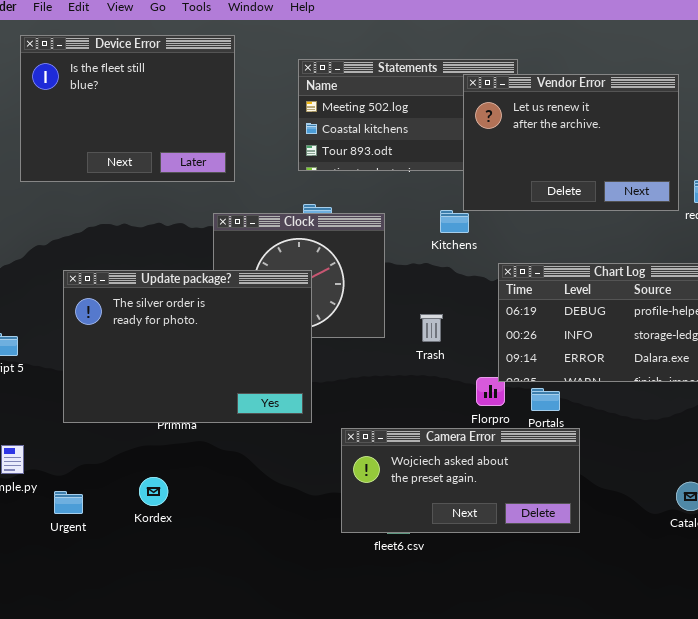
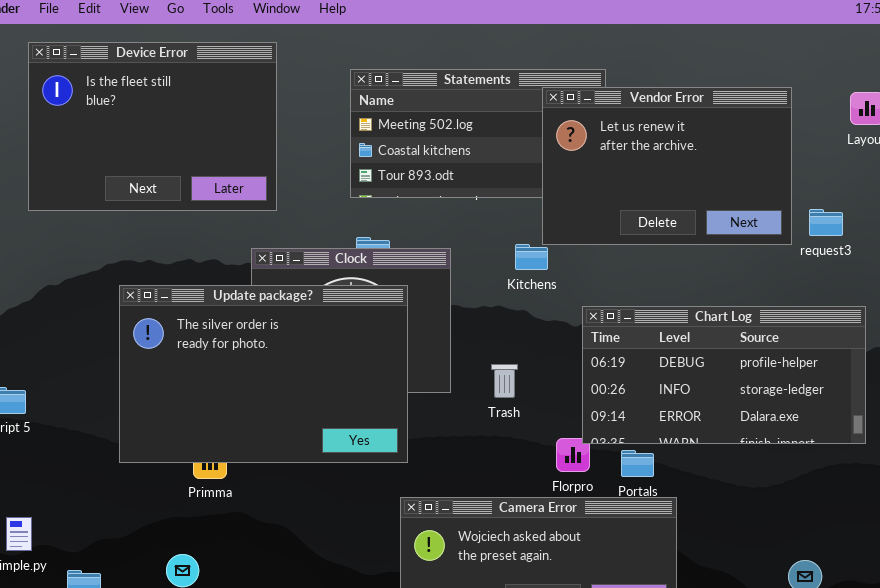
Update package?: [63,270,312,423] -> [119,285,408,463], moved

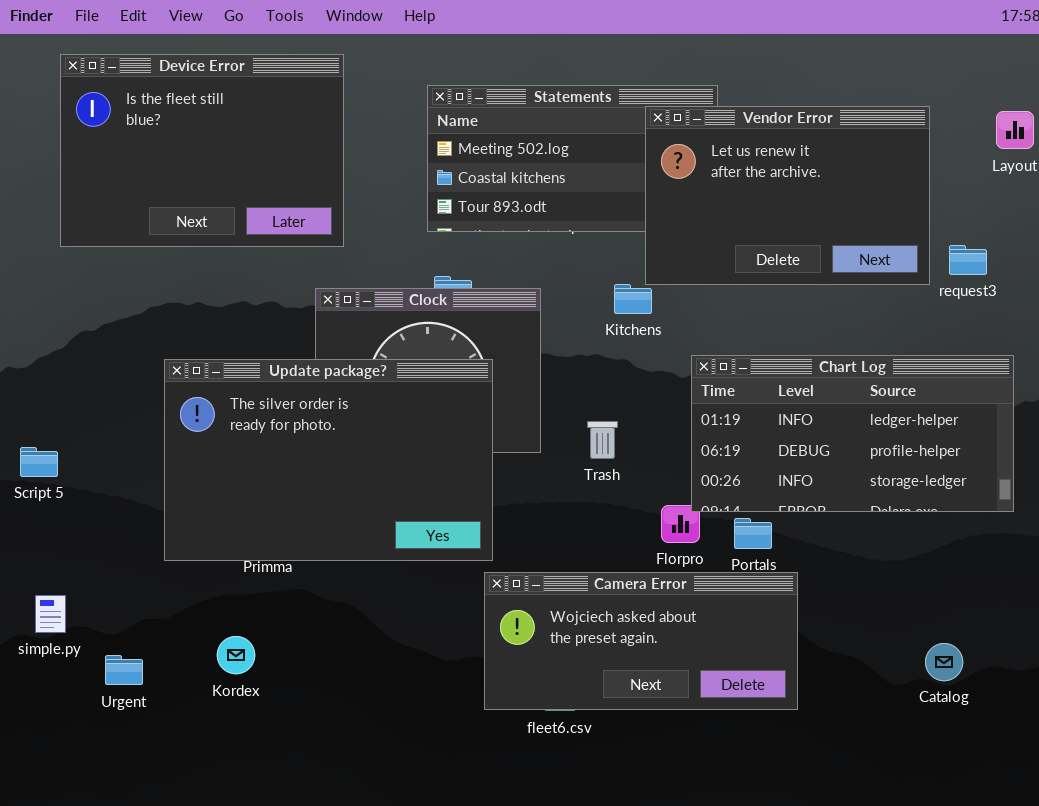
Update package?: [119,285,408,463] -> [164,359,493,561], moved
Chart Log: [582,306,866,444] -> [691,355,1014,512], scrolled up 1 row

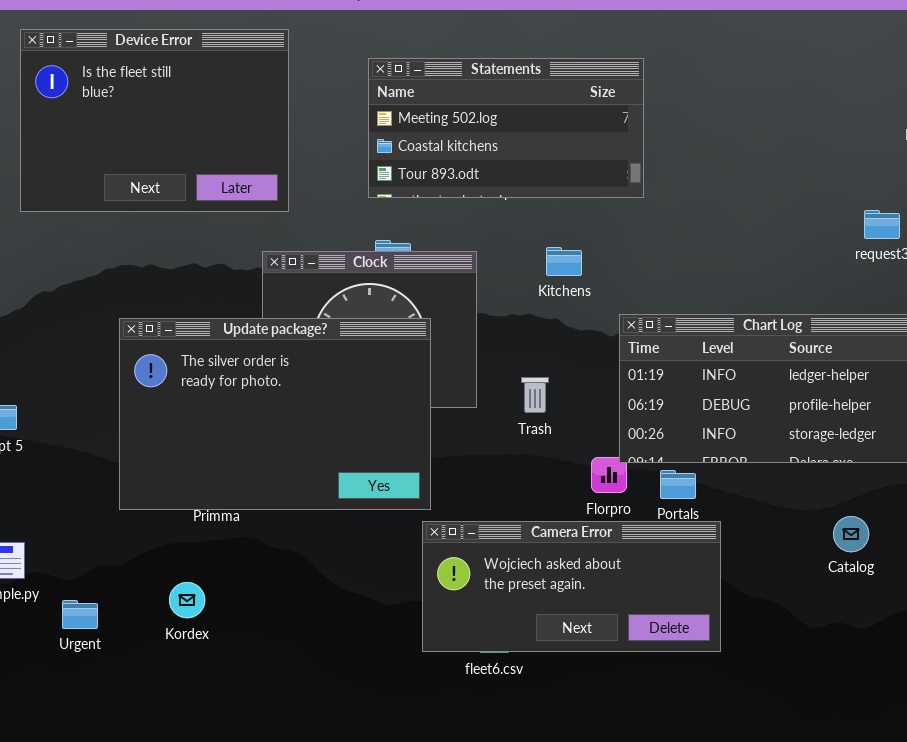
Vendor Error: [645,106,930,285] -> none, closed
Catalog: [925,643,963,681] -> [833,516,869,552], moved

